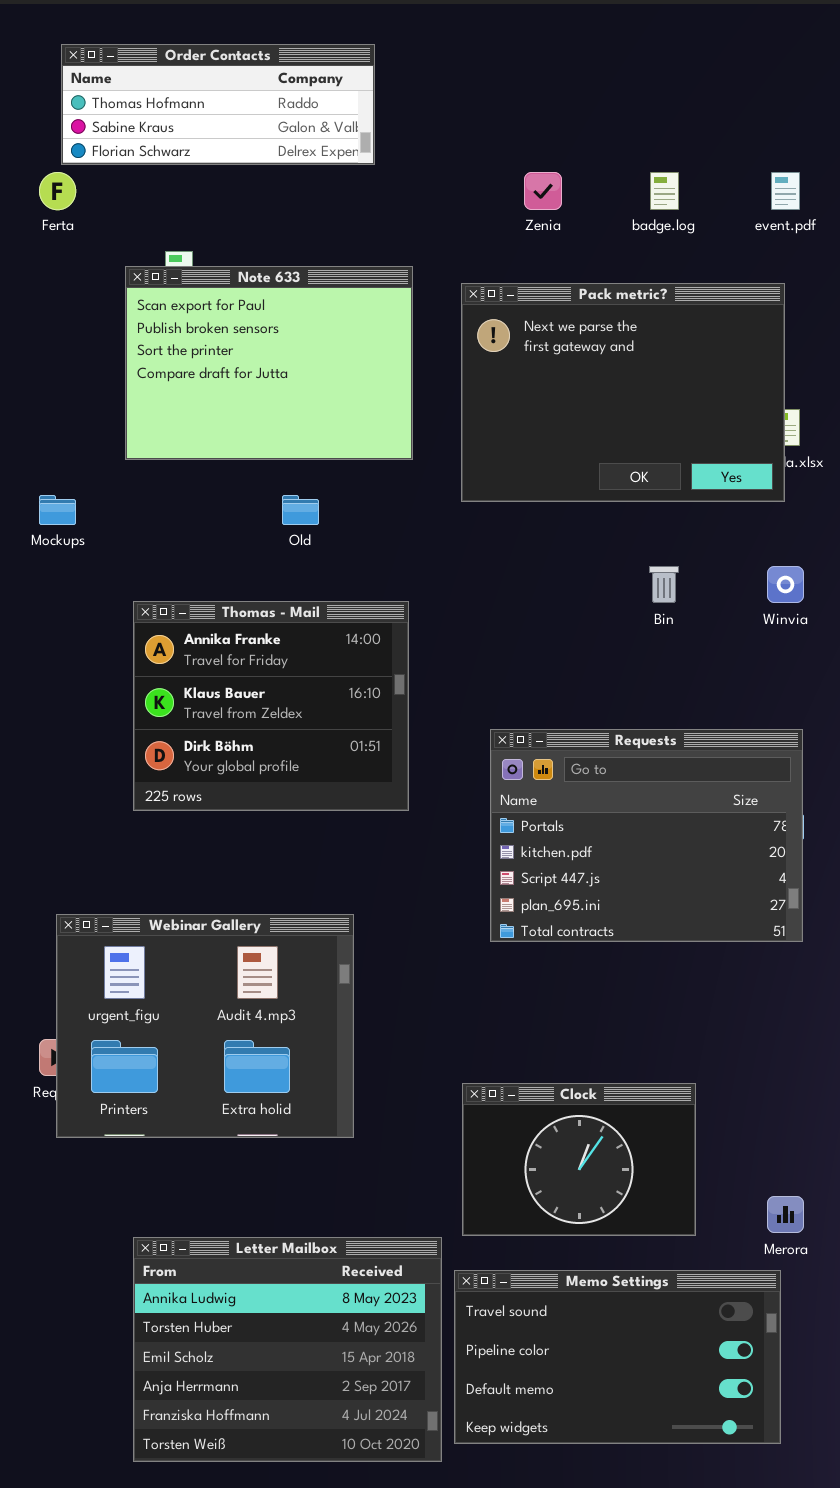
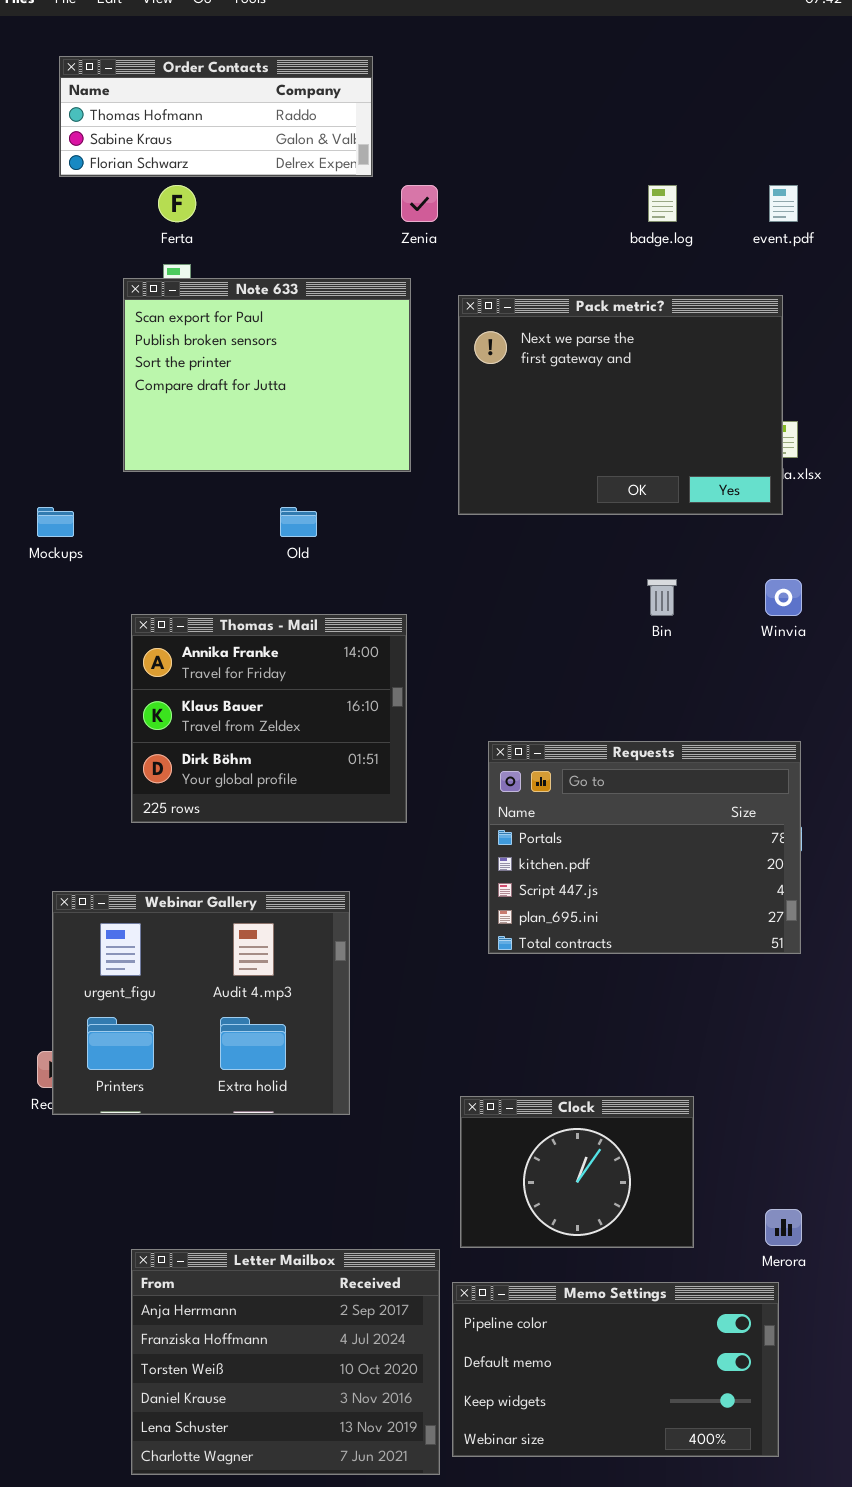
Ferta: [39,172,76,210] -> [158,185,196,222], moved
Zenia: [524,172,562,210] -> [401,185,438,222], moved
Webinar Gallery: [56,914,354,1138] -> [52,891,350,1115], moved
Letter Mailbox: [133,1237,442,1462] -> [131,1249,440,1475], scrolled down 3 rows
Memo Settings: [454,1270,781,1444] -> [452,1282,779,1457], scrolled down 1 row

